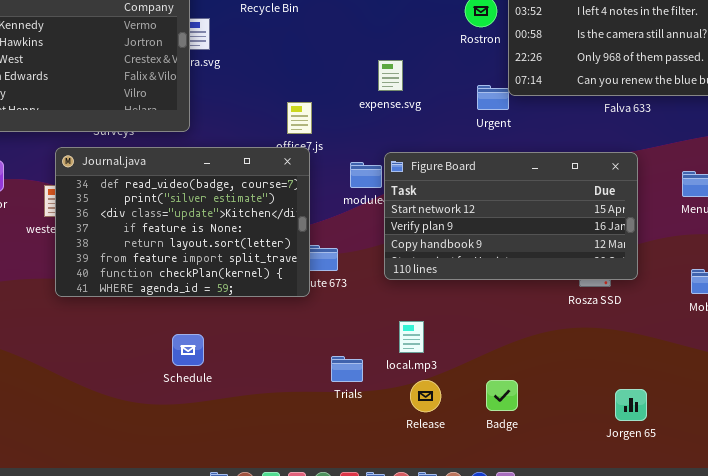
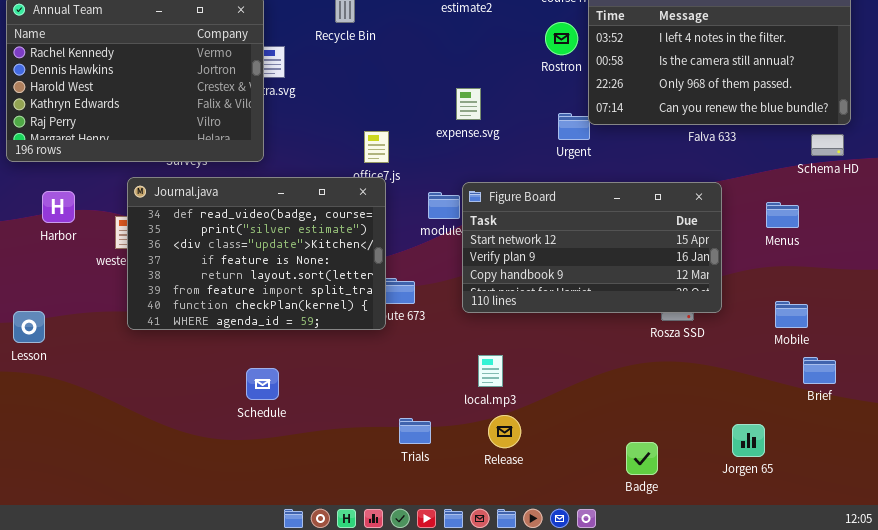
Trials: [331,356,363,382] -> [399,418,431,444], moved
Badge: [486,380,518,411] -> [626,442,658,475], moved
Jorgen 65: [615,389,647,421] -> [732,424,765,457], moved

